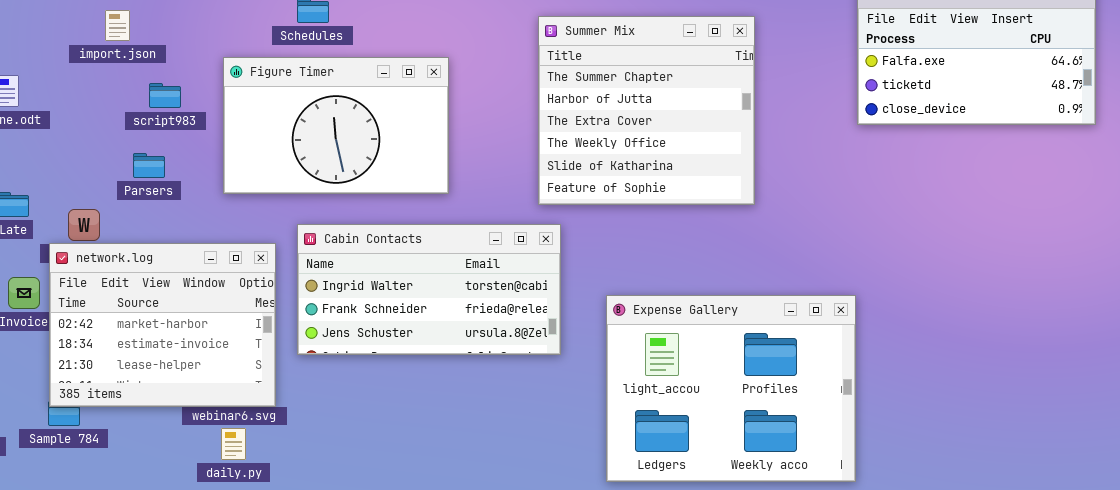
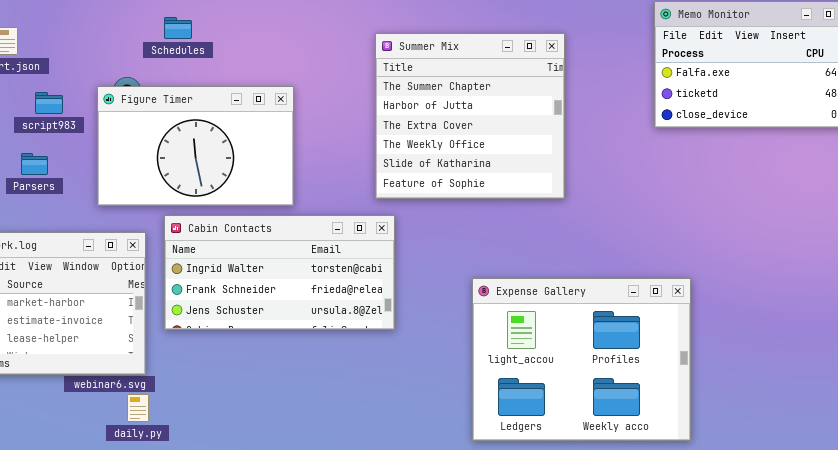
Figure Timer: [223,57,449,194] -> [97,86,294,206], moved
Expense Gallery: [606,295,856,482] -> [472,278,691,441], moved
daily.py: [221,428,246,460] -> [127,394,149,422], moved

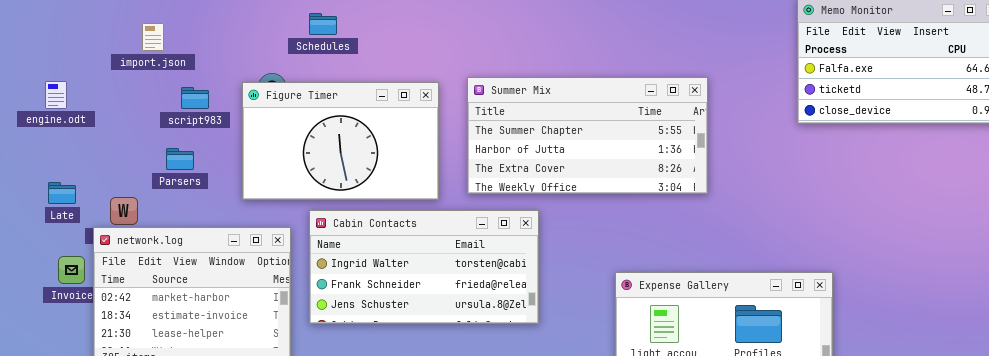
Summer Mix: [375,33,565,199] -> [467,77,708,194], resized

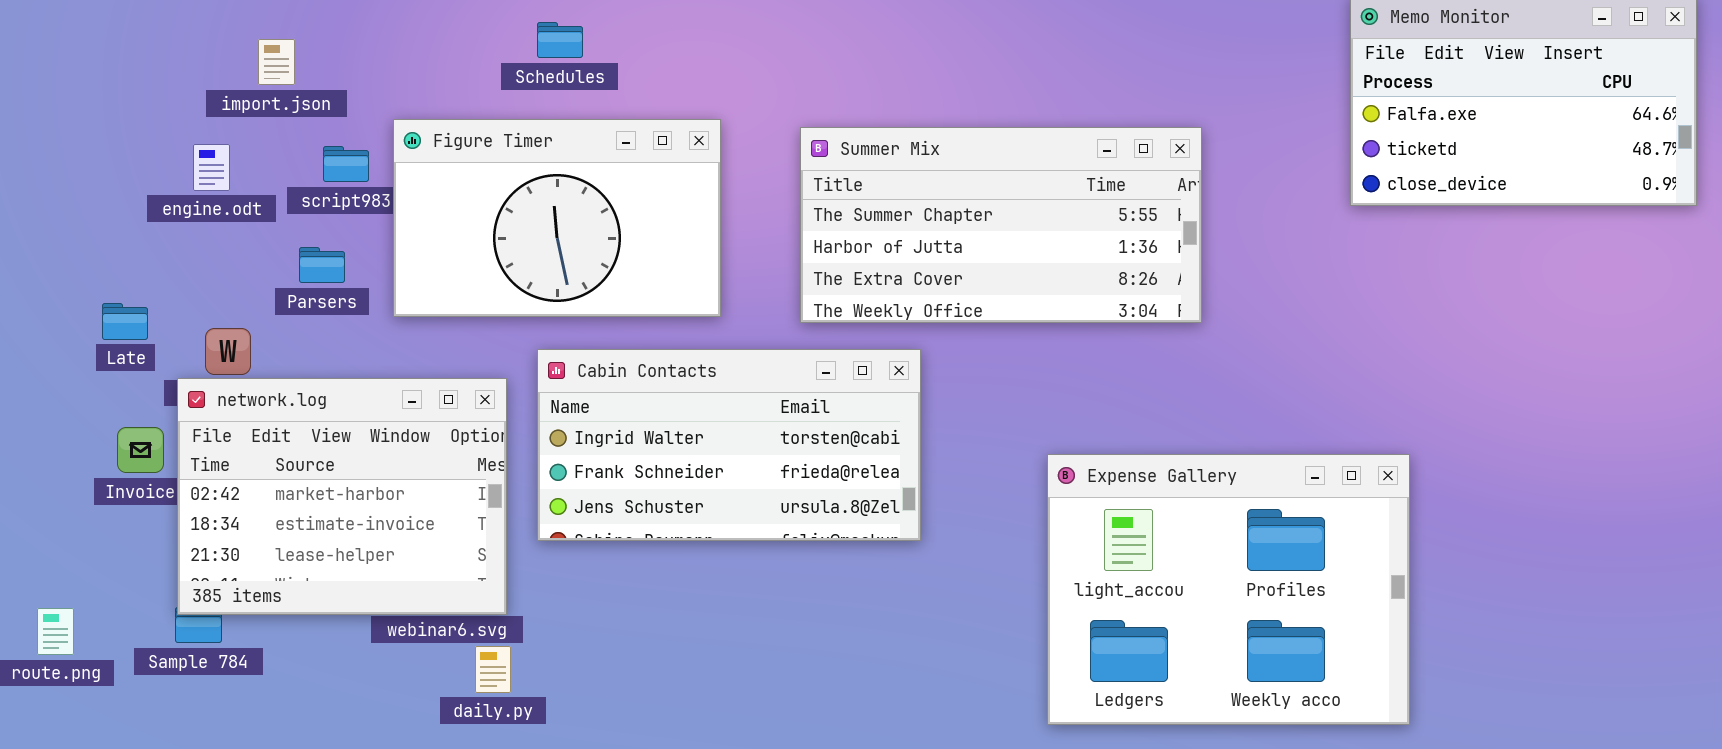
engine.odt: [45,81,67,109] -> [193,144,230,191], moved
Figure Timer: [242,82,439,200] -> [393,119,721,317], moved

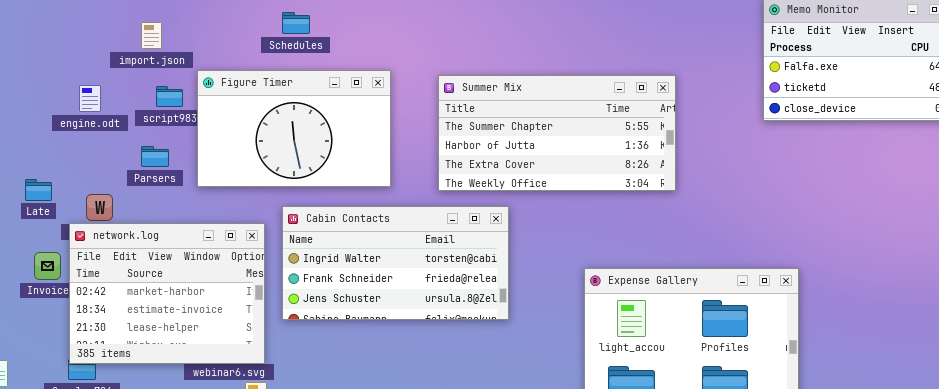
import.json: [258,39,295,85] -> [141,22,162,49], moved

